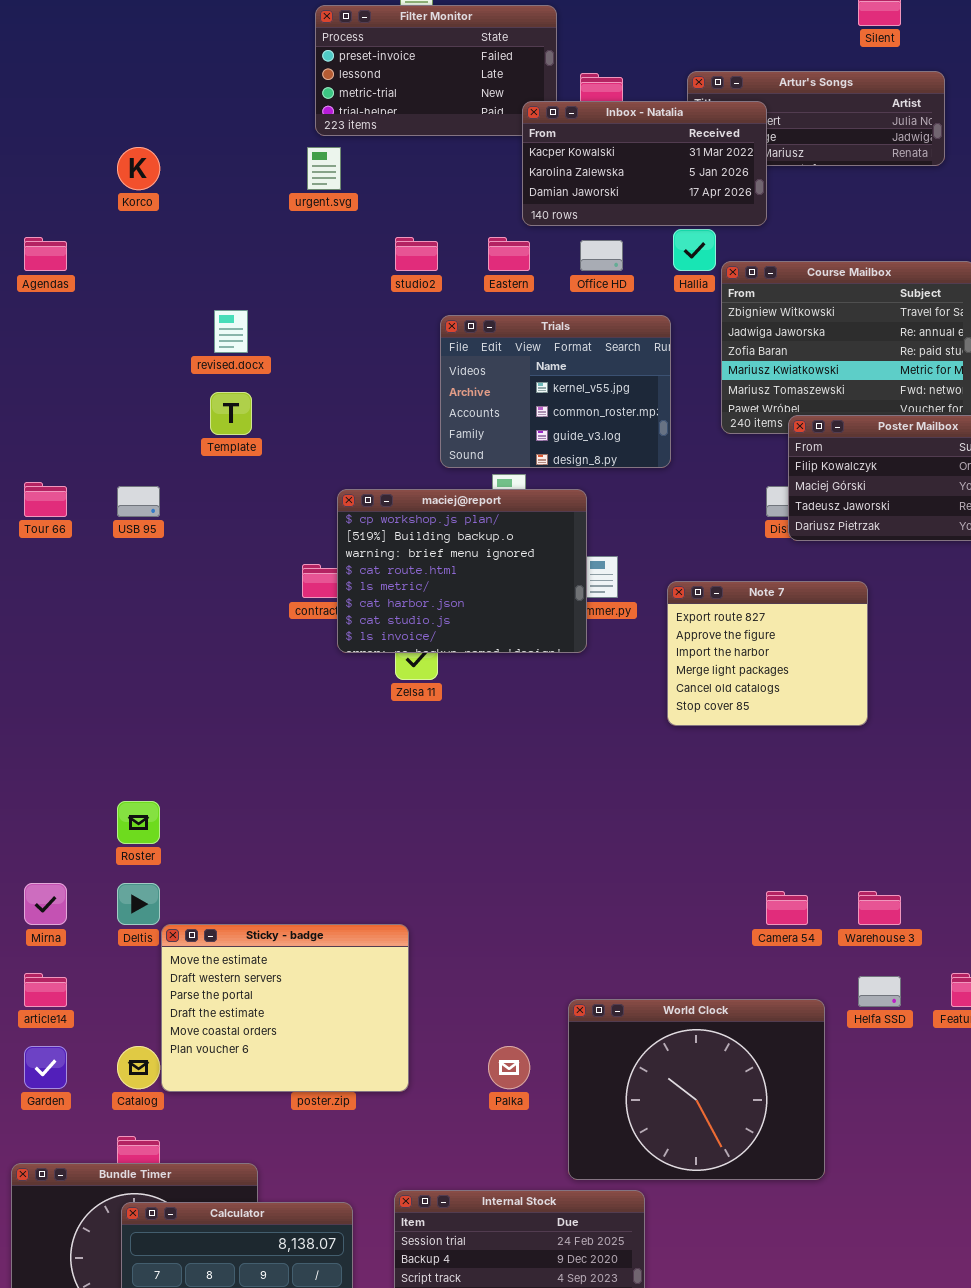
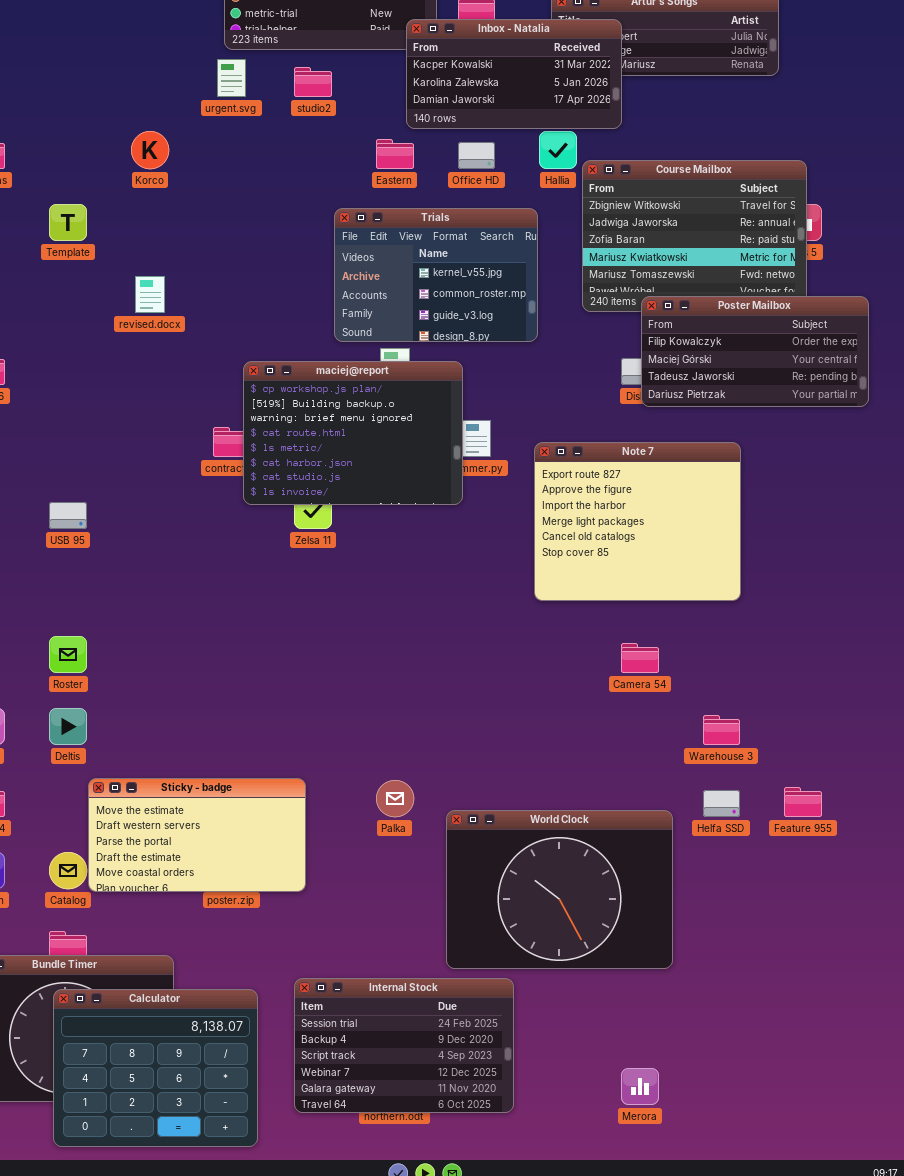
Korco: [117,147,160,190] -> [131,131,169,169], moved
studio2: [395,237,438,271] -> [294,67,332,97], moved
revised.docx: [214,310,248,353] -> [135,276,165,313], moved
Template: [210,392,252,435] -> [49,204,87,241], moved
USB 95: [117,486,160,517] -> [49,502,87,529], moved
Note 7: [667,581,868,726] -> [534,442,741,601], resized
Camera 54: [766,891,808,925] -> [621,643,659,673], moved
Sticky - badge: [161,924,409,1092] -> [88,778,306,892], resized
Palka: [488,1046,530,1089] -> [376,780,414,817], moved

